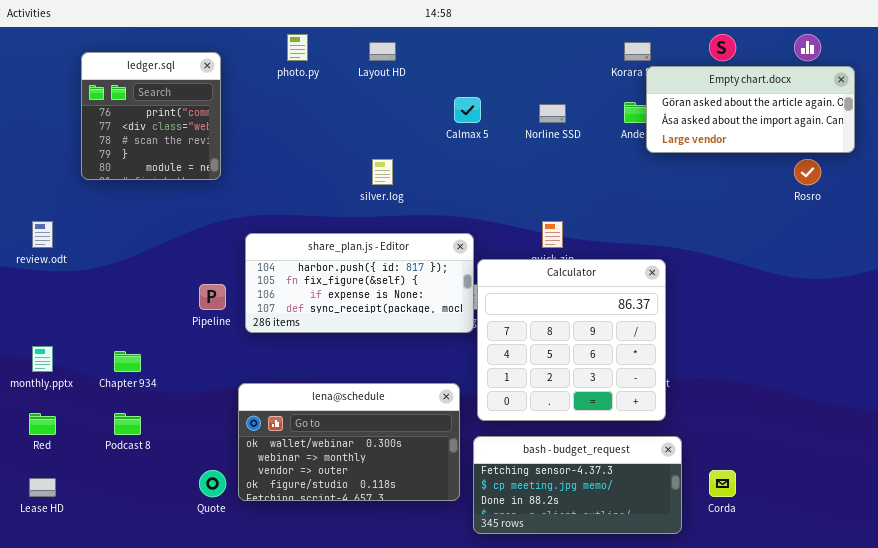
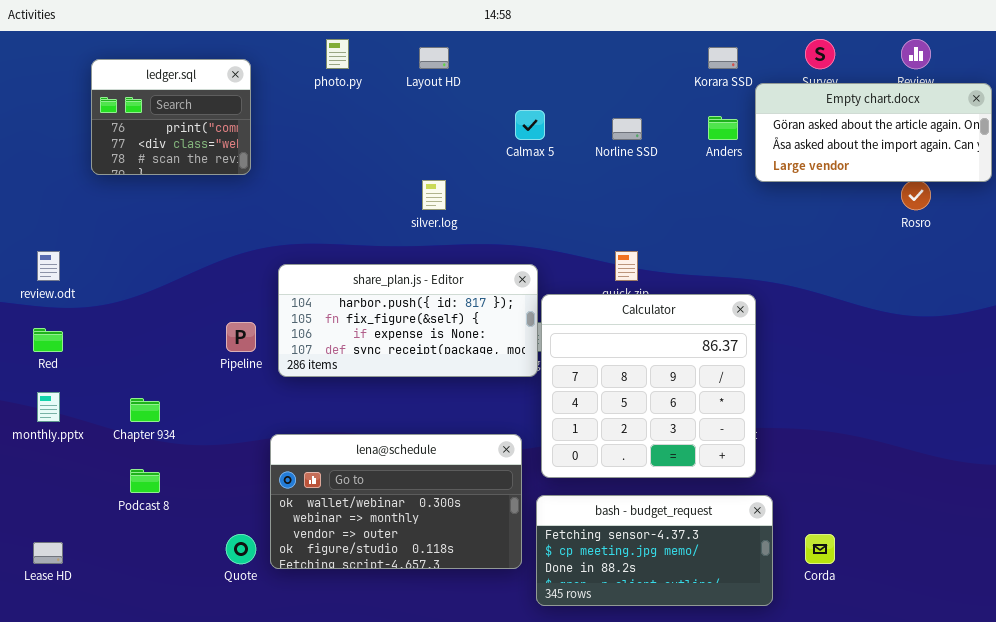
ledger.sql: [81,52,221,180] -> [91,59,251,175], resized
Empty chart.docx: [646,66,855,153] -> [755,83,992,182], moved
Red: [29,413,56,435] -> [33,328,63,352], moved

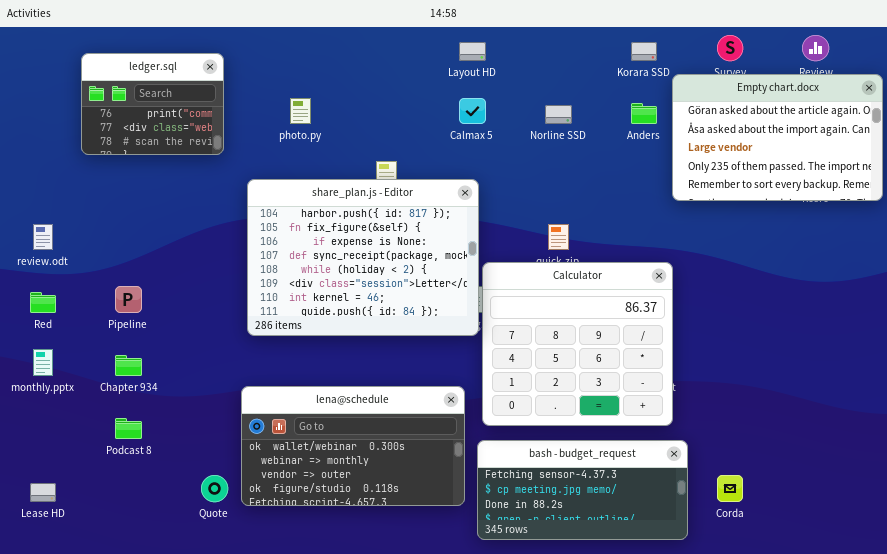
photo.py: [326,39,349,69] -> [290,98,311,124], moved
Layout HD: [419,47,449,69] -> [459,42,486,61], moved
Empty chart.docx: [755,83,992,182] -> [672,74,883,201], resized
share_plan.js - Editor: [278,264,538,377] -> [247,179,479,336], resized
Pipeline: [226,322,256,352] -> [115,286,142,313], moved

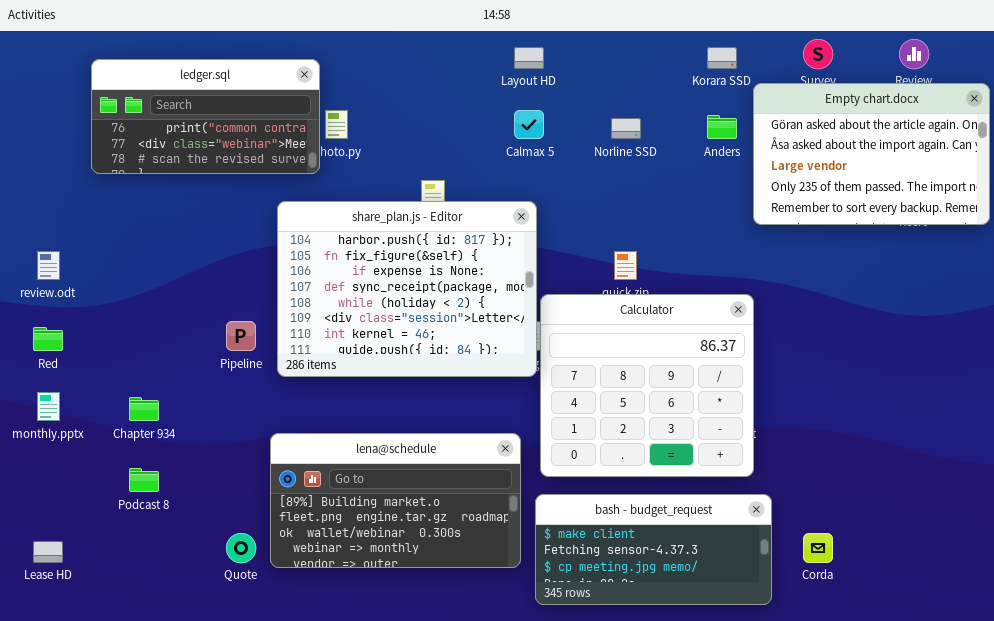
ledger.sql: [81,53,224,155] -> [91,59,320,174], resized
Pipeline: [115,286,142,313] -> [226,321,256,351], moved
lena@schedule: [241,386,465,506] -> [270,433,521,568], scrolled up 2 rows
bash - budget_request: [477,440,688,540] -> [535,494,772,605], scrolled up 1 row

